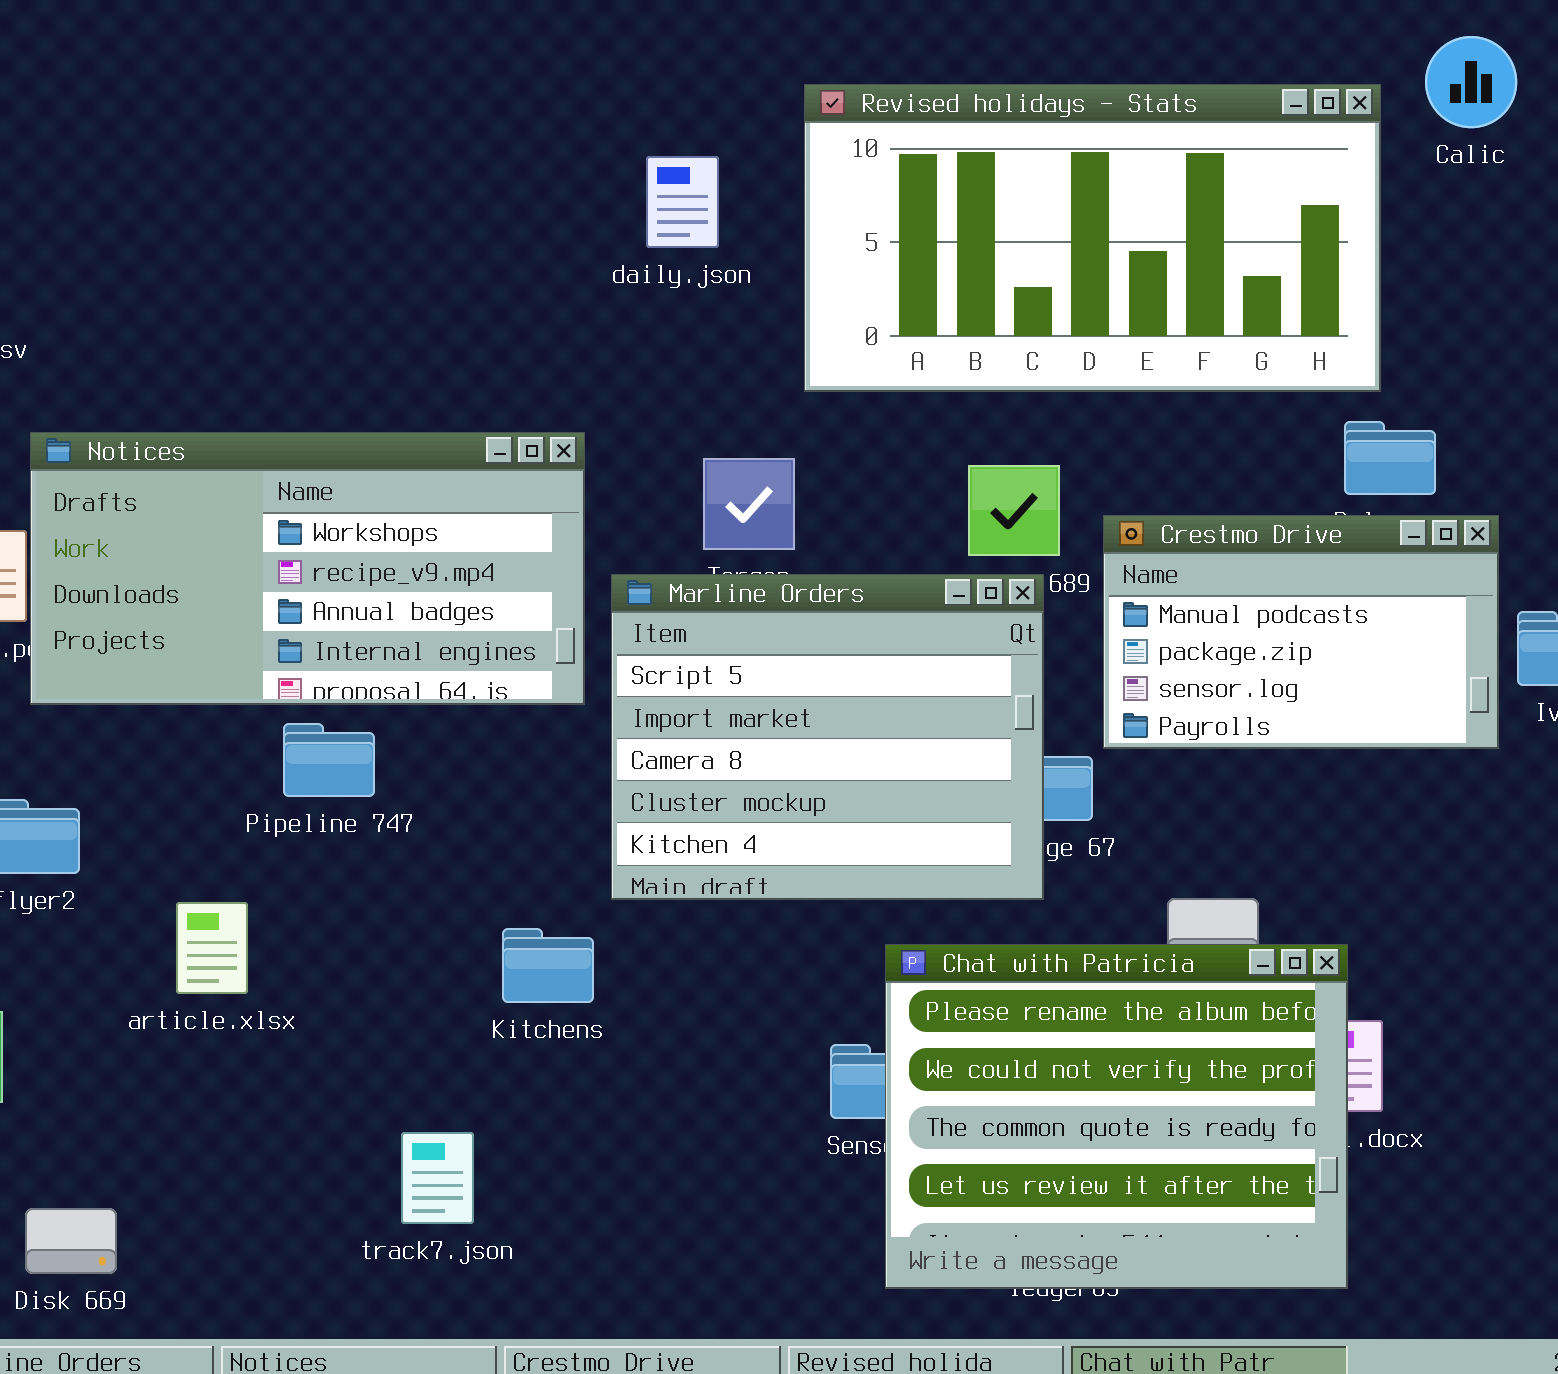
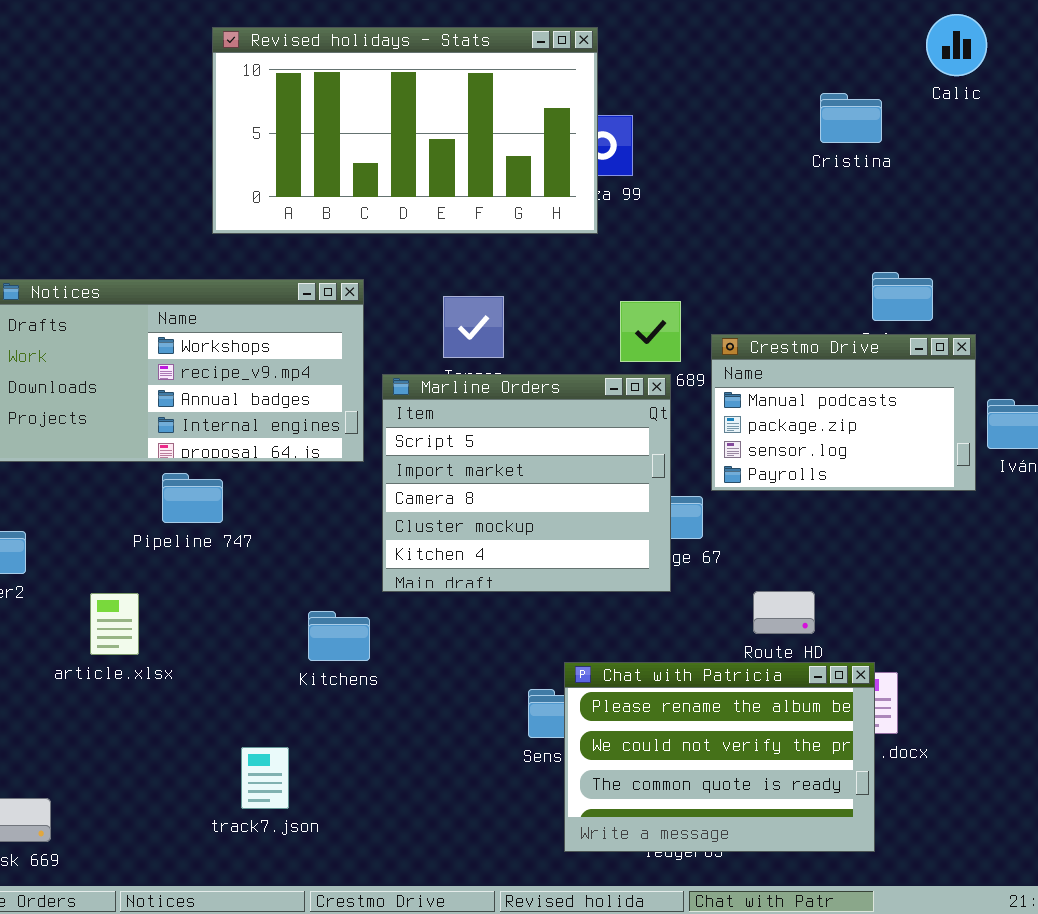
Revised holidays - Stats: [804,84,1381,392] -> [212,27,598,234], moved
Chat with Patricia: [885,944,1348,1289] -> [564,662,875,852], resized

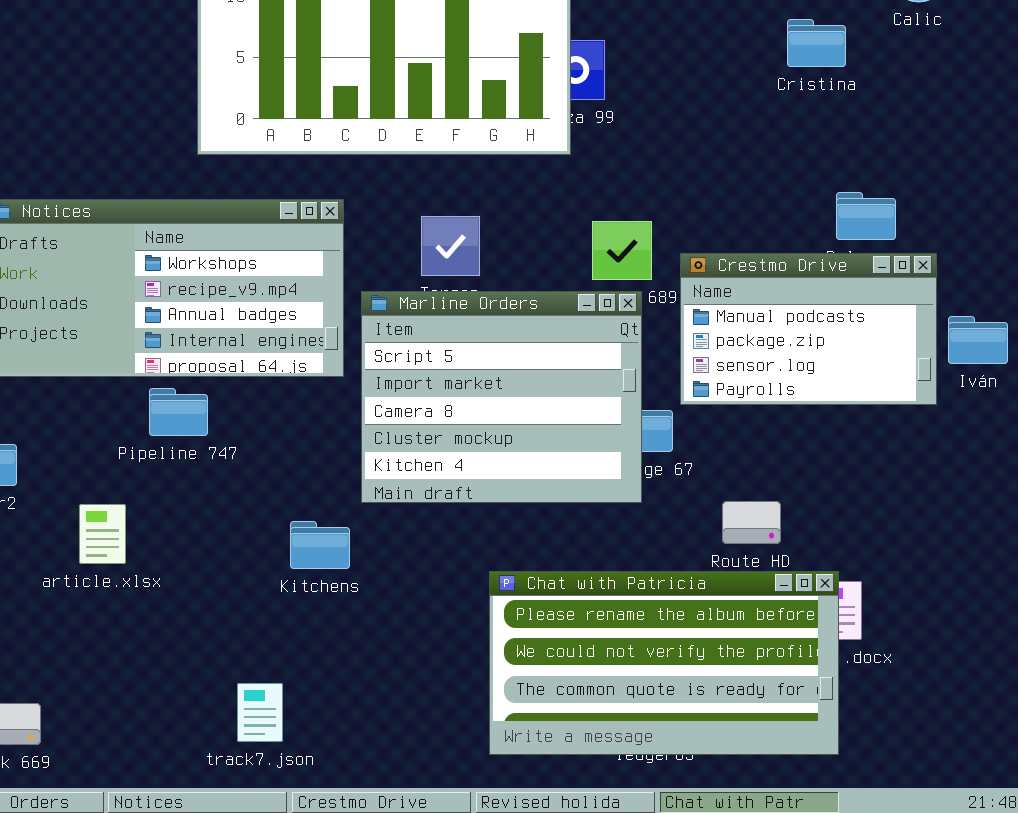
Chat with Patricia: [564,662,875,852] -> [489,571,839,755], resized
track7.json: [241,747,289,809] -> [237,683,283,742], moved

